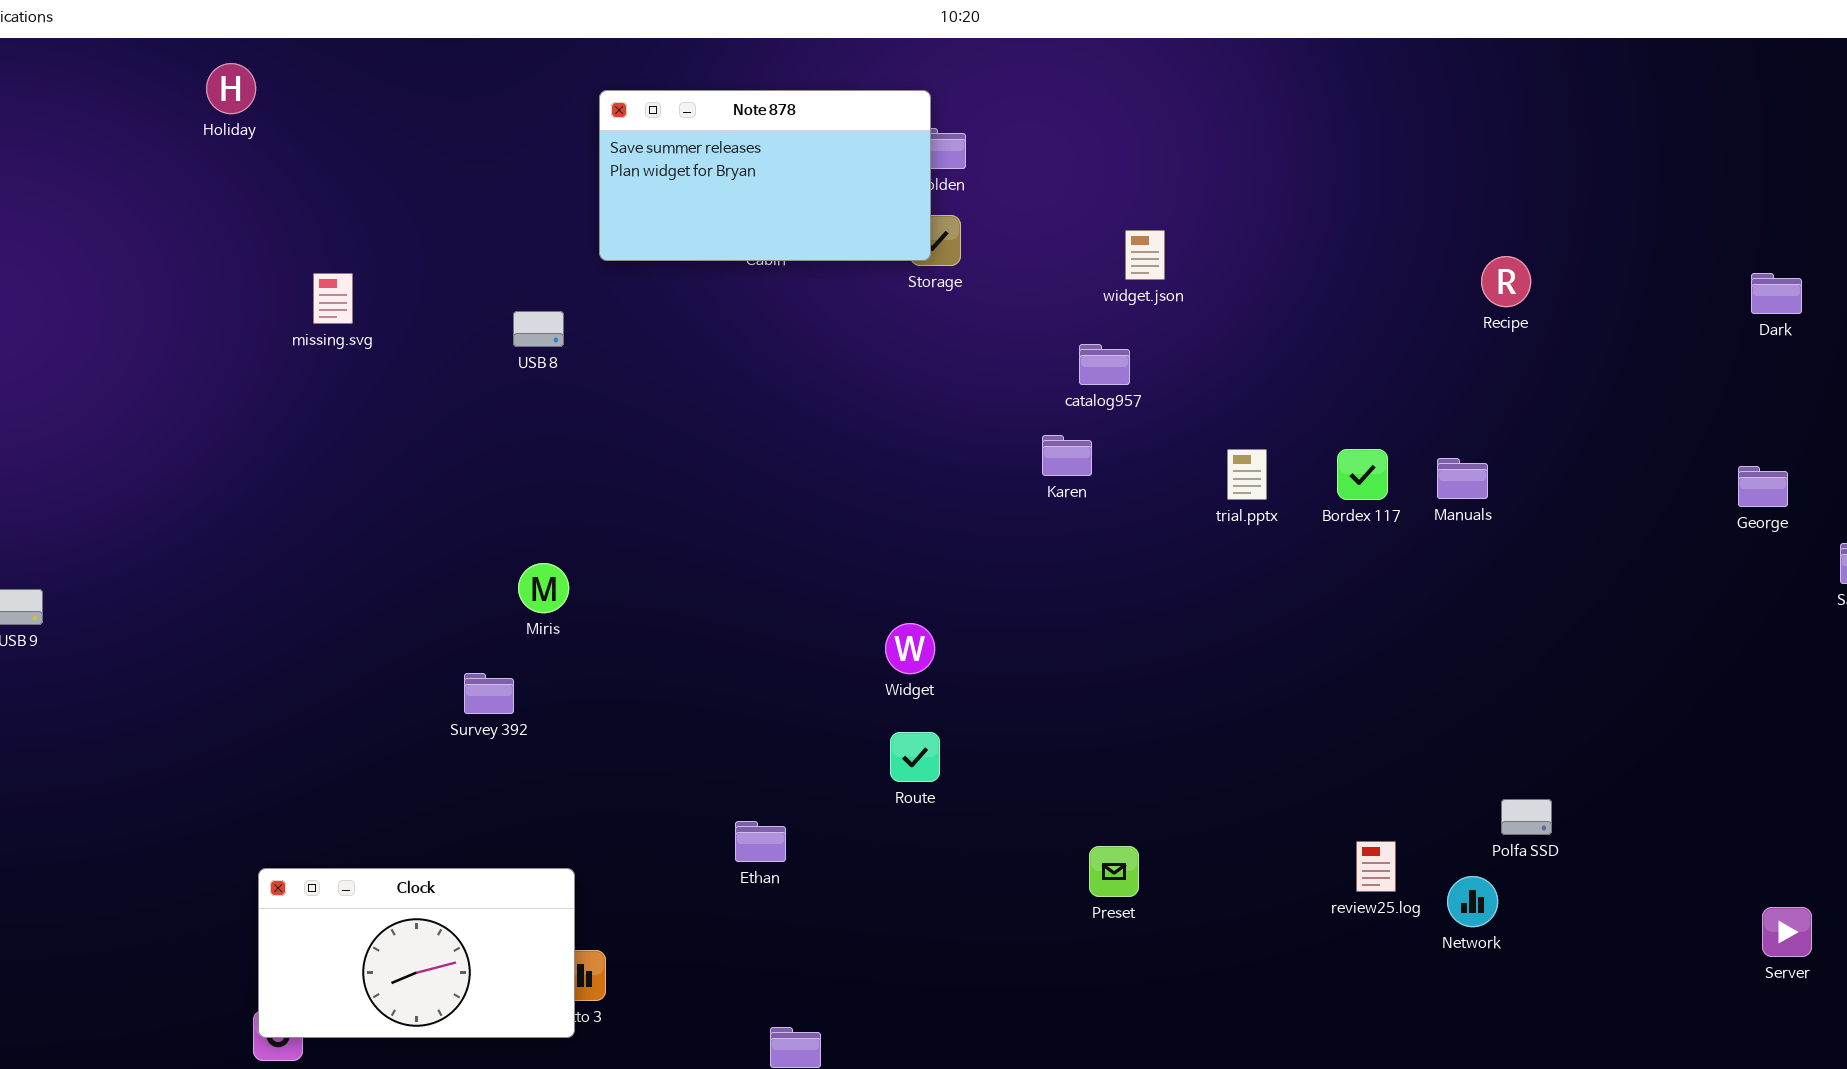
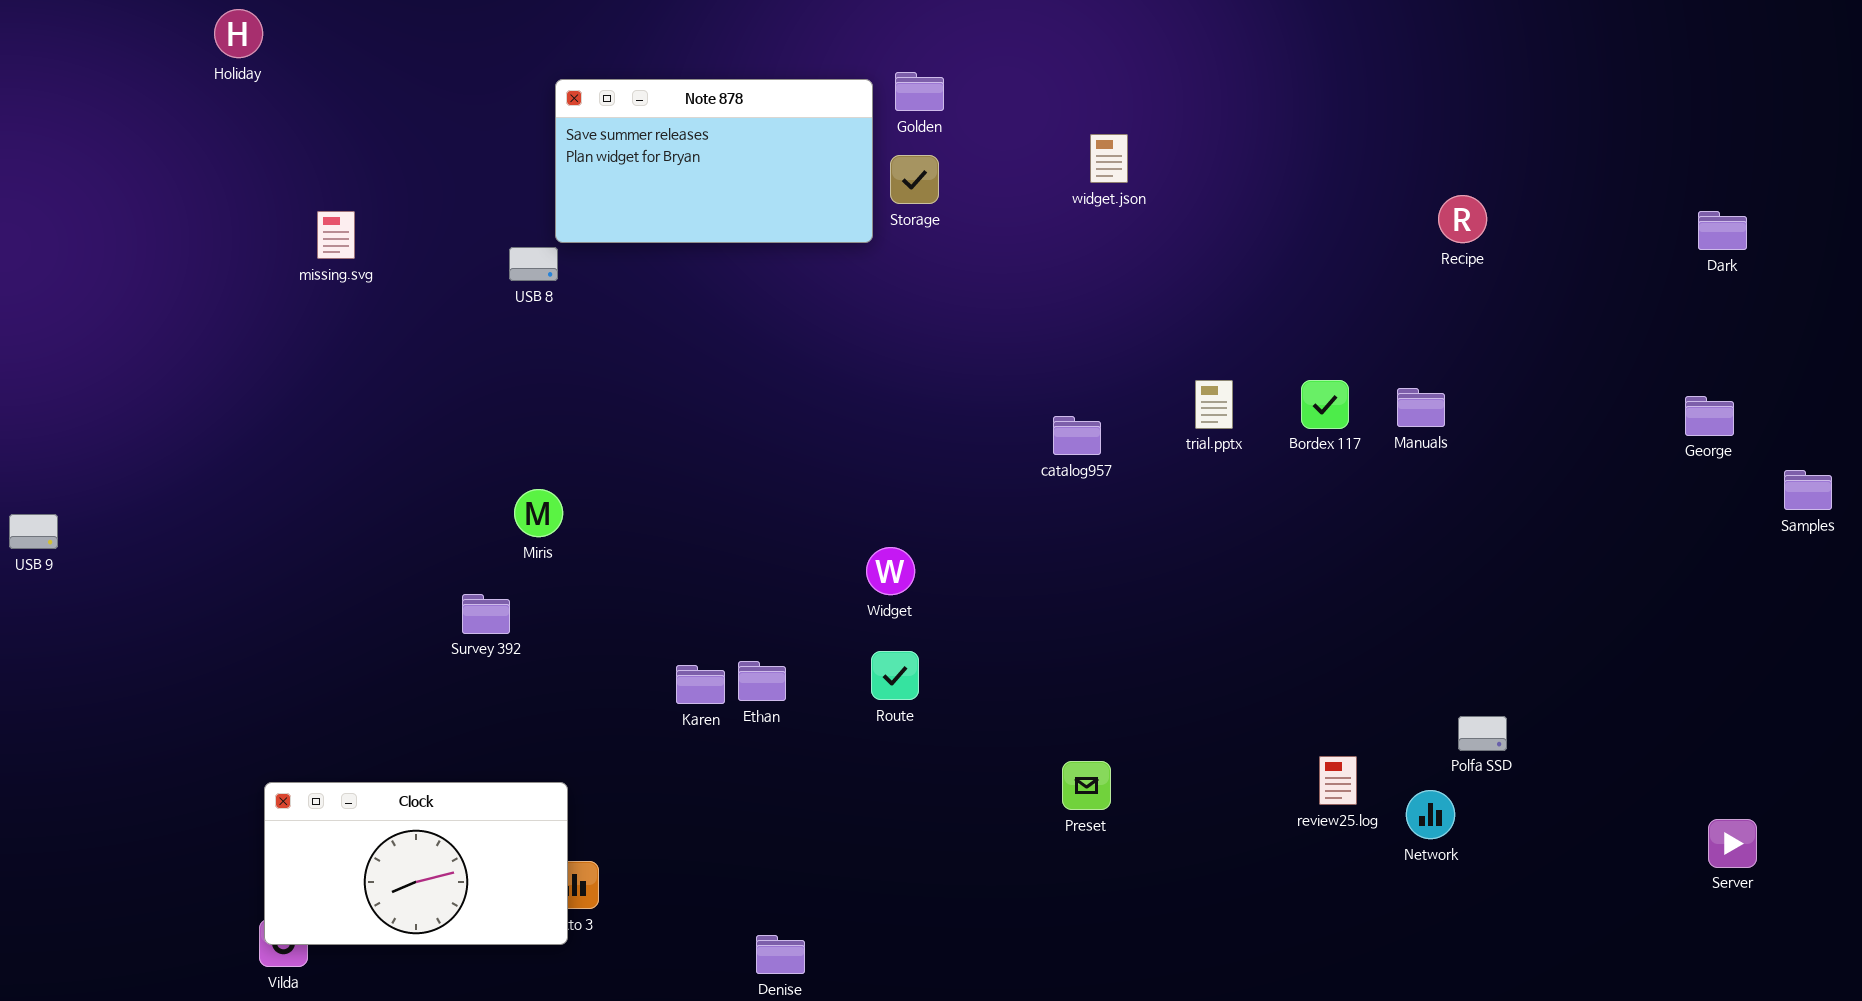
Note 878: [599,90,931,261] -> [555,79,873,243], moved
widget.json: [1125,230,1165,280] -> [1090,134,1128,183], moved
catalog957: [1079,344,1130,385] -> [1053,416,1101,455], moved
Karen: [1042,435,1092,476] -> [676,665,725,704], moved
Ethan: [735,821,786,862] -> [738,661,786,701], moved

